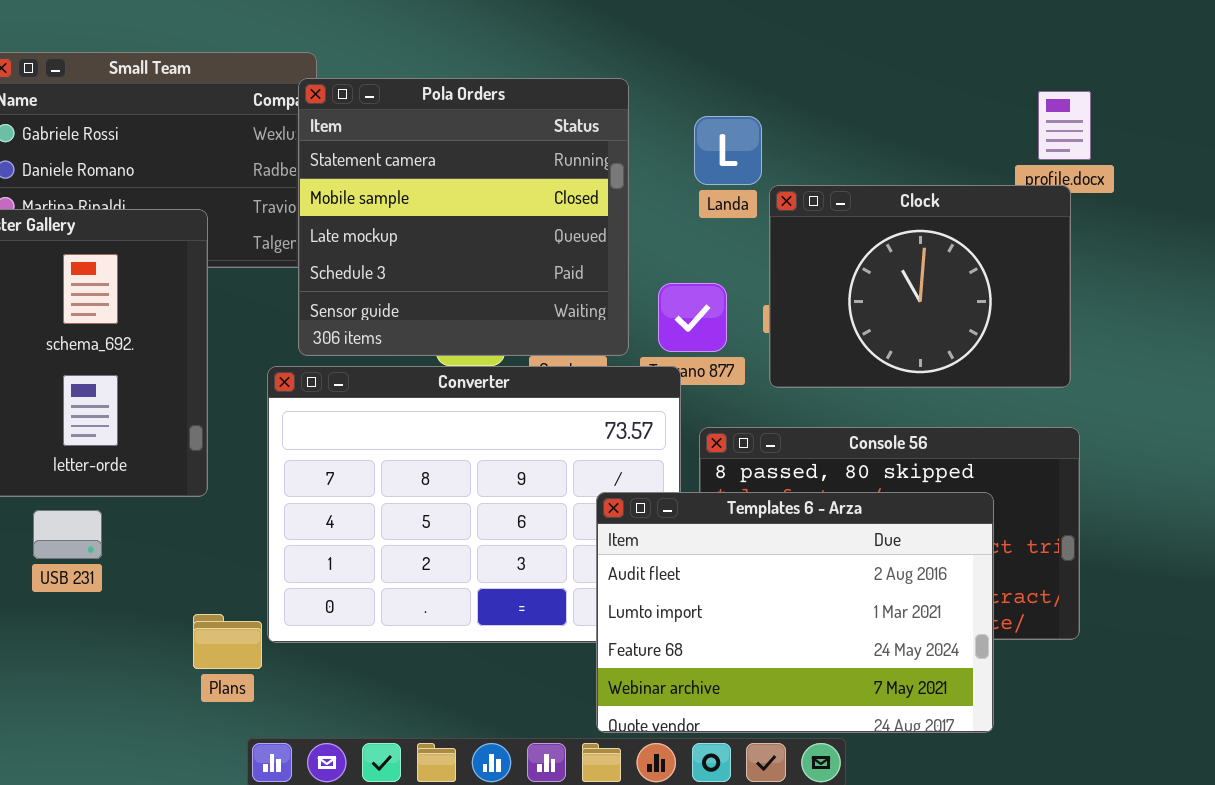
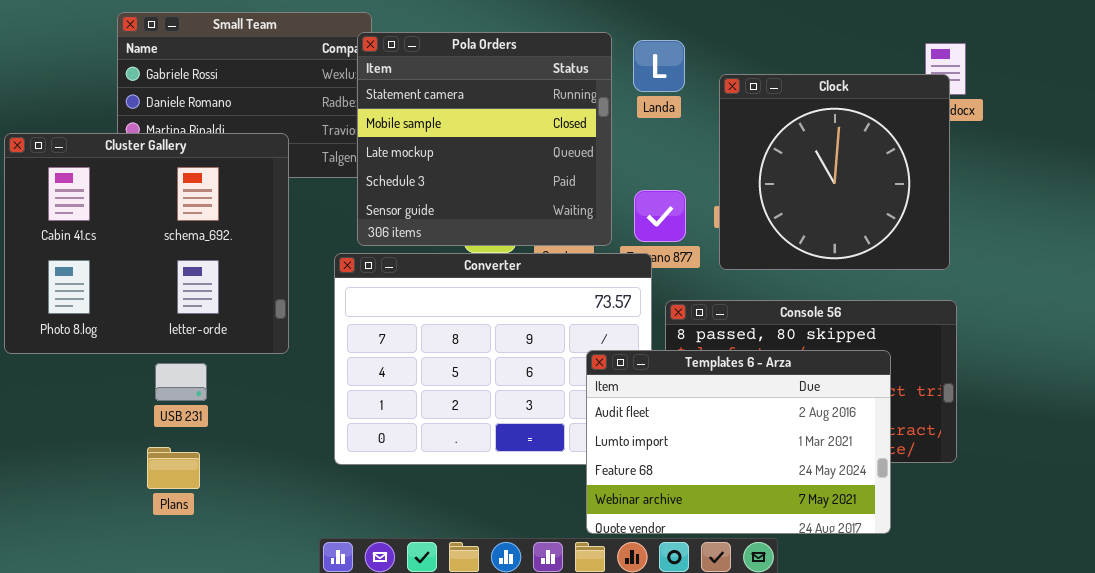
Landa: [694,116,762,185] -> [633,40,685,92], moved
Clock: [769,185,1071,388] -> [719,74,950,270], resized
Plans: [193,614,262,669] -> [147,447,200,489], moved

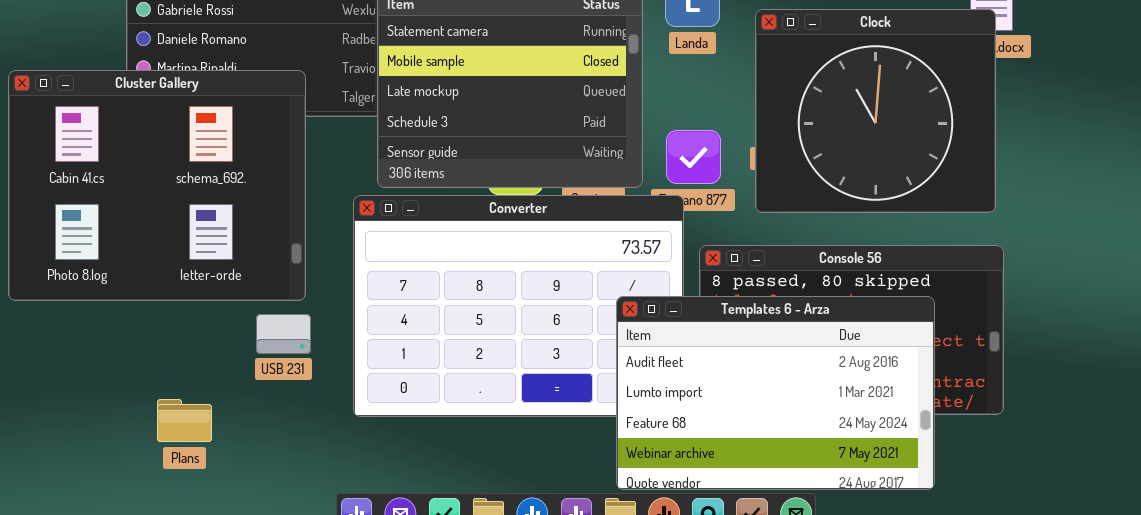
USB 231: [155,363,207,401] -> [256,314,311,354], moved

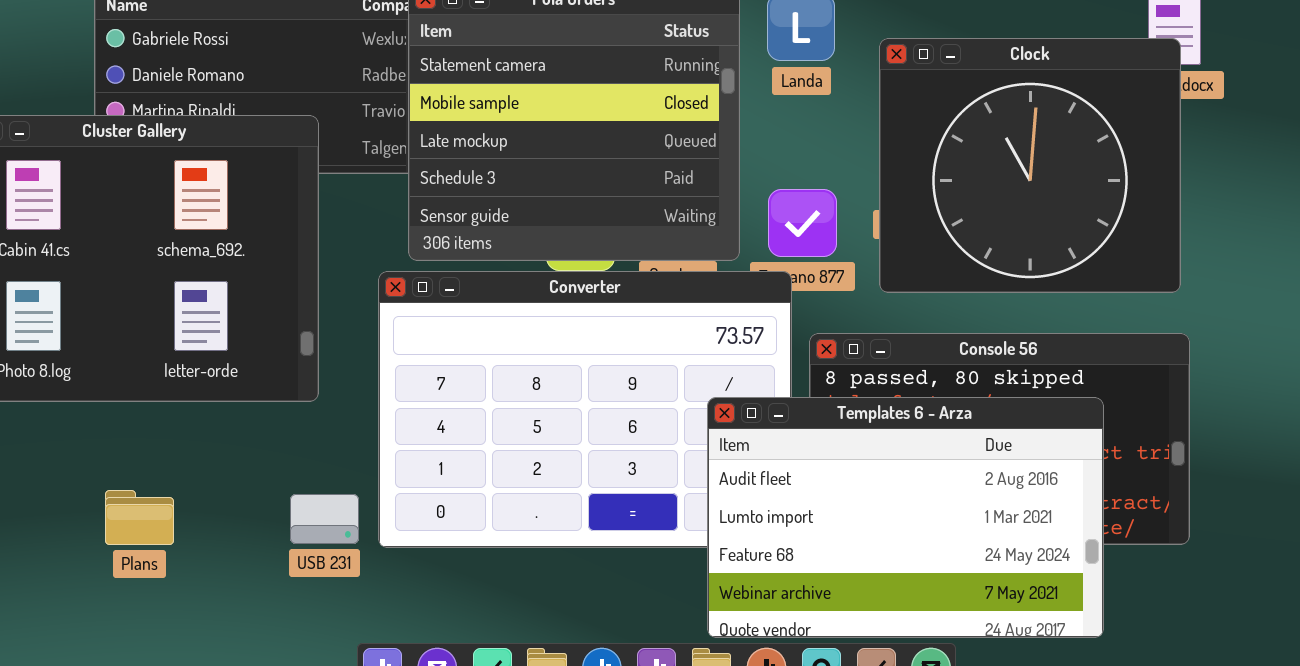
USB 231: [256,314,311,354] -> [290,494,359,544], moved
Plans: [157,399,212,442] -> [105,490,174,545], moved

